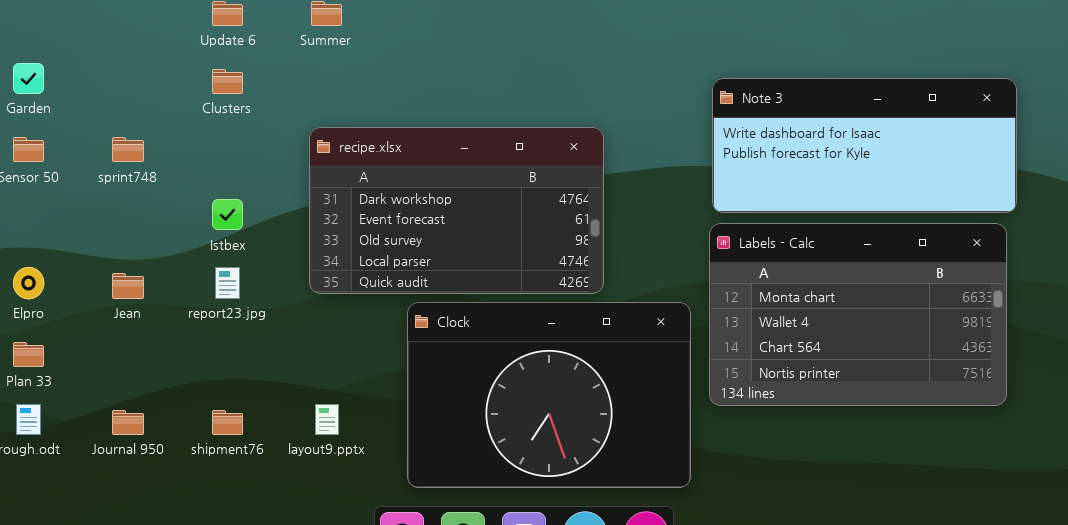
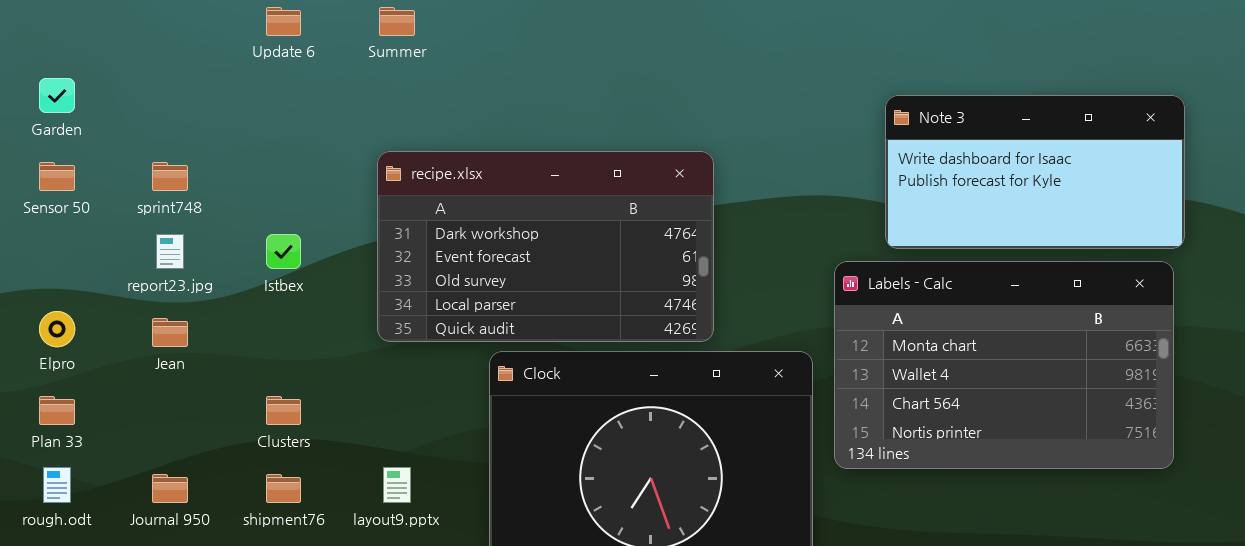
Clusters: [212,69,243,94] -> [266,396,301,425], moved
Note 3: [712,78,1017,213] -> [885,95,1185,249], resized
report23.jpg: [215,267,240,299] -> [156,234,184,269], moved

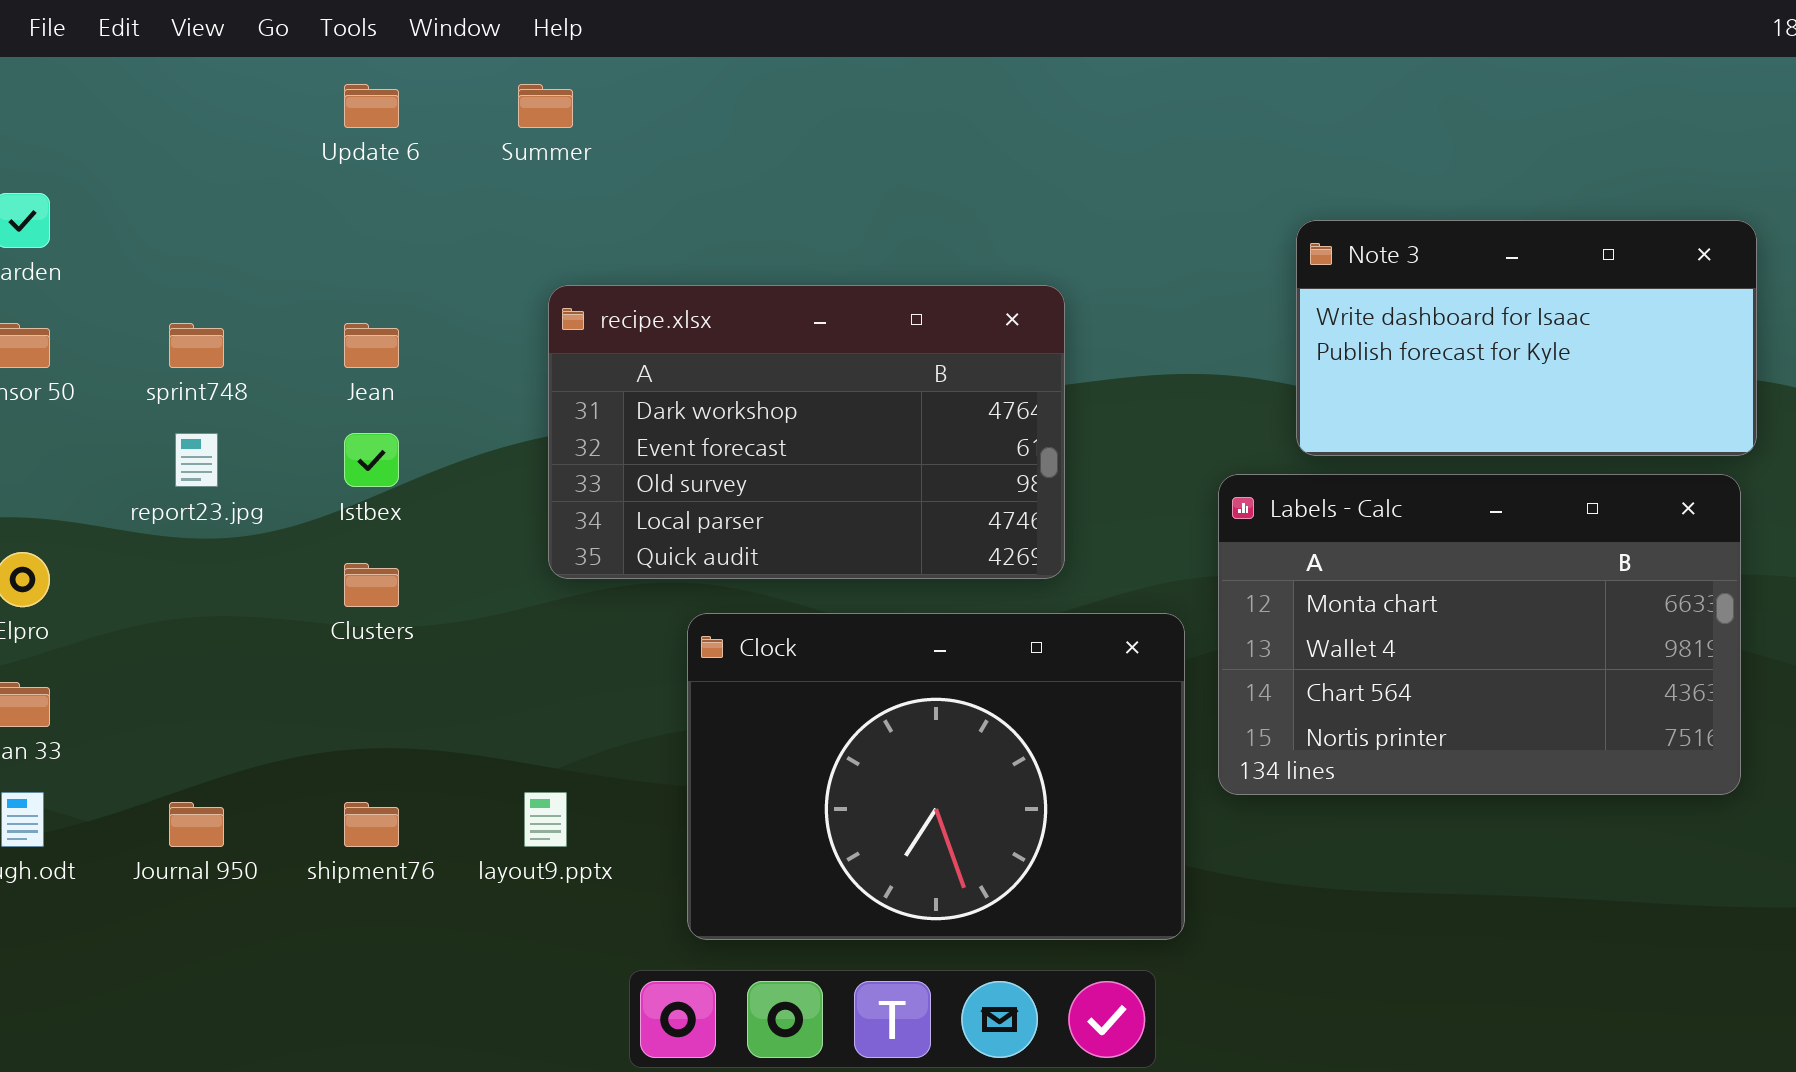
recipe.xlsx: [377,151,714,342] -> [548,285,1065,579], moved
Jean: [152,318,188,347] -> [344,323,399,368], moved
Clusters: [266,396,301,425] -> [344,563,399,607], moved

